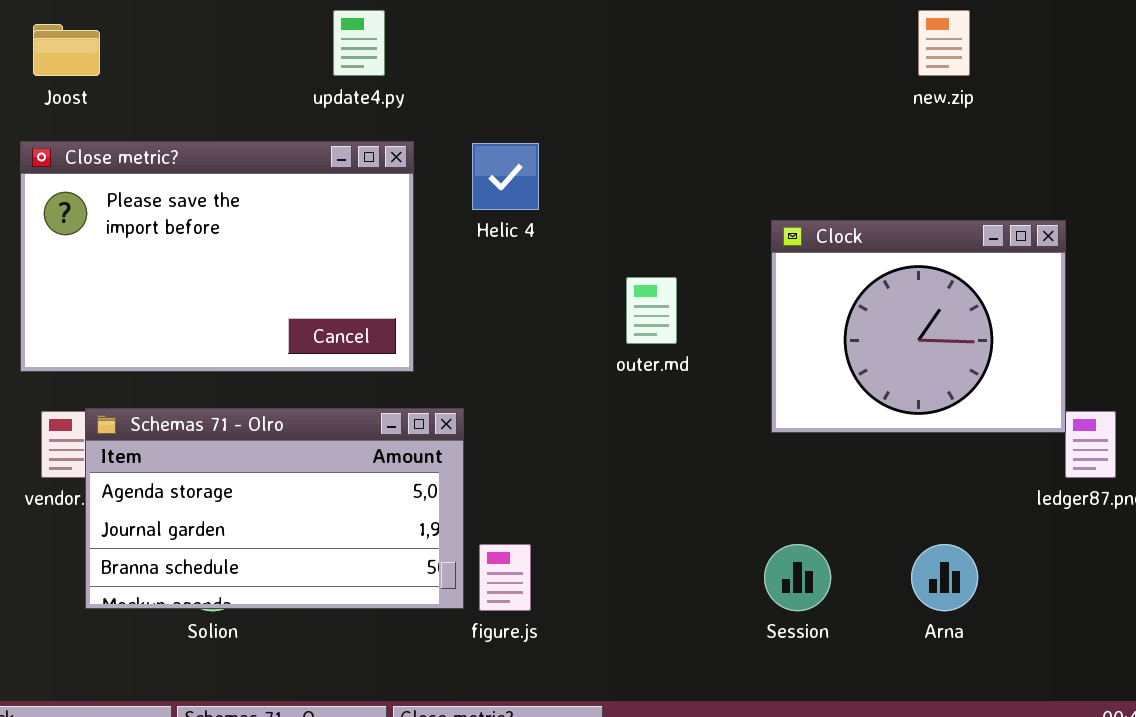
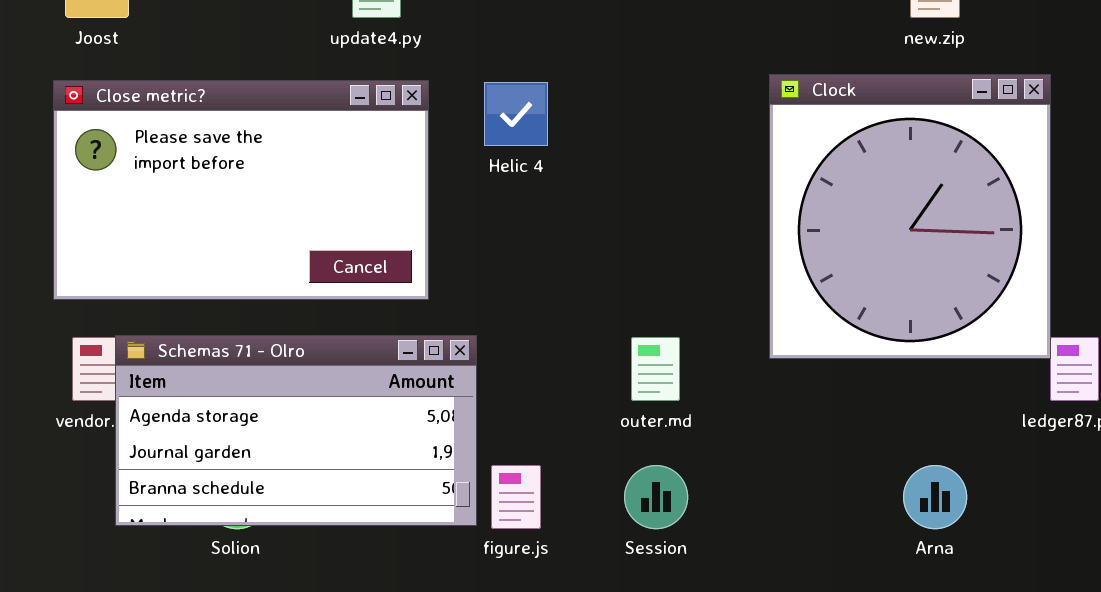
Clock: [771,220,1066,433] -> [769,74,1051,359], resized
outer.md: [626,277,677,344] -> [631,337,680,401], moved
Session: [764,544,831,611] -> [624,465,688,529], moved

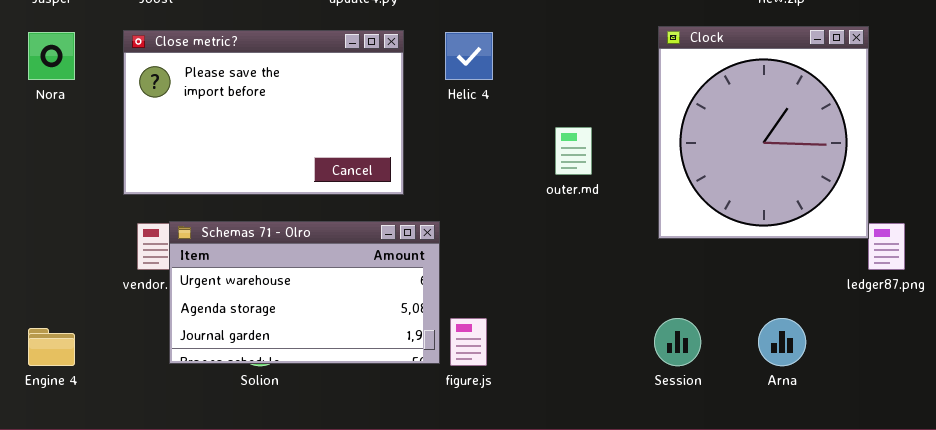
Schemas 71 - Olro: [115,335,477,526] -> [169,221,440,364], scrolled up 1 row
outer.md: [631,337,680,401] -> [555,127,592,175], moved
Session: [624,465,688,529] -> [654,318,701,366], moved

